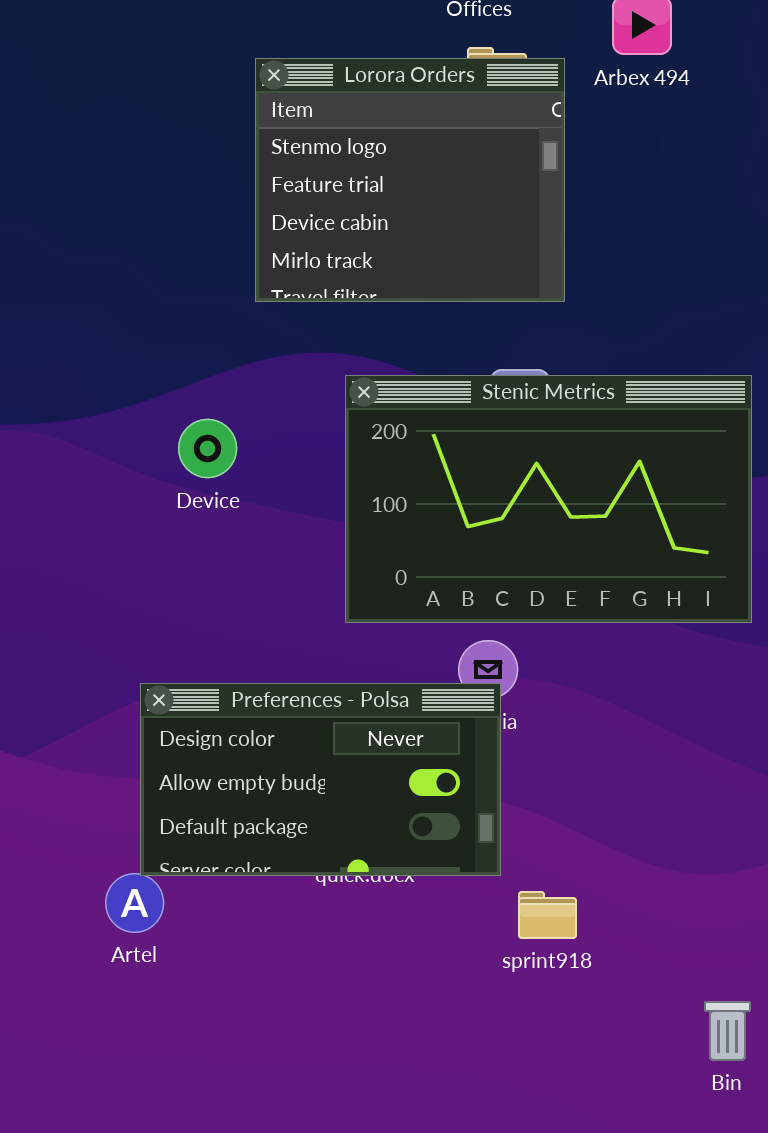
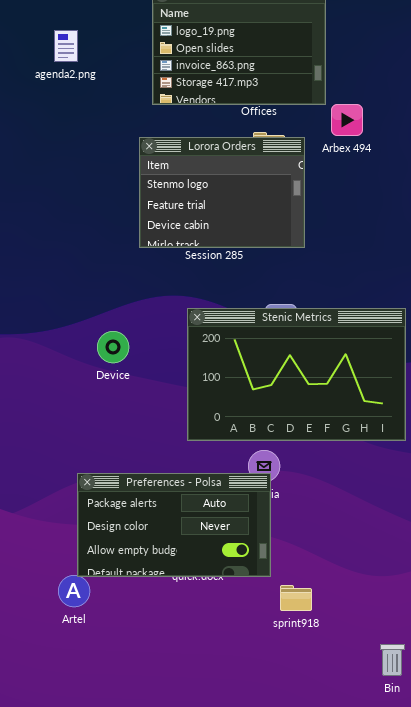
Lorora Orders: [255,58,565,302] -> [139,137,305,248], resized
Preferences - Polsa: [140,683,501,876] -> [77,473,271,577], scrolled up 1 row

